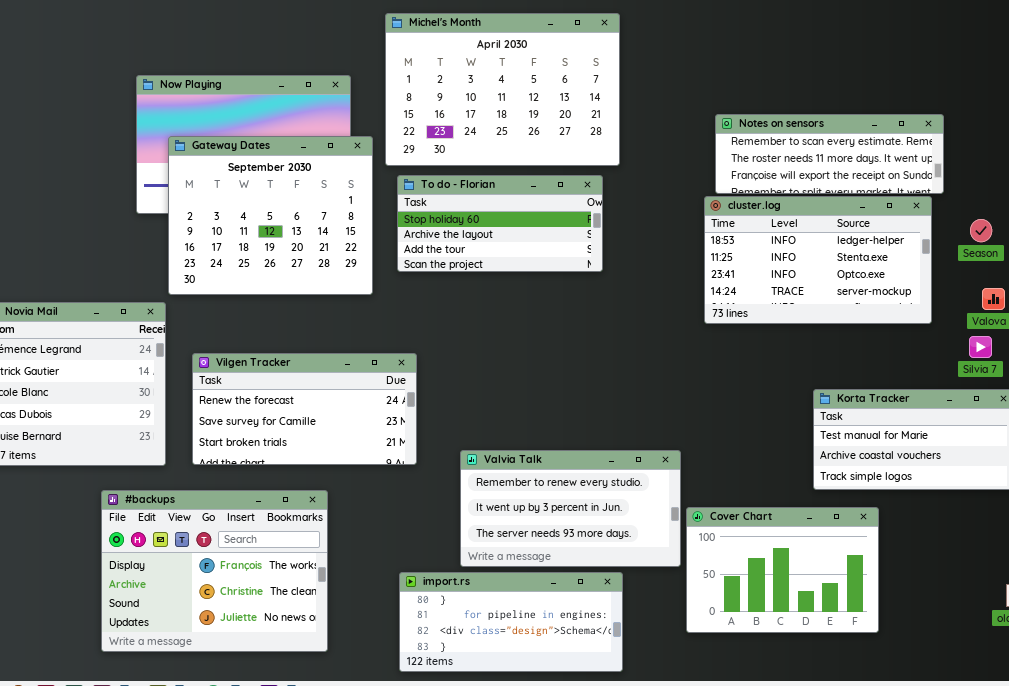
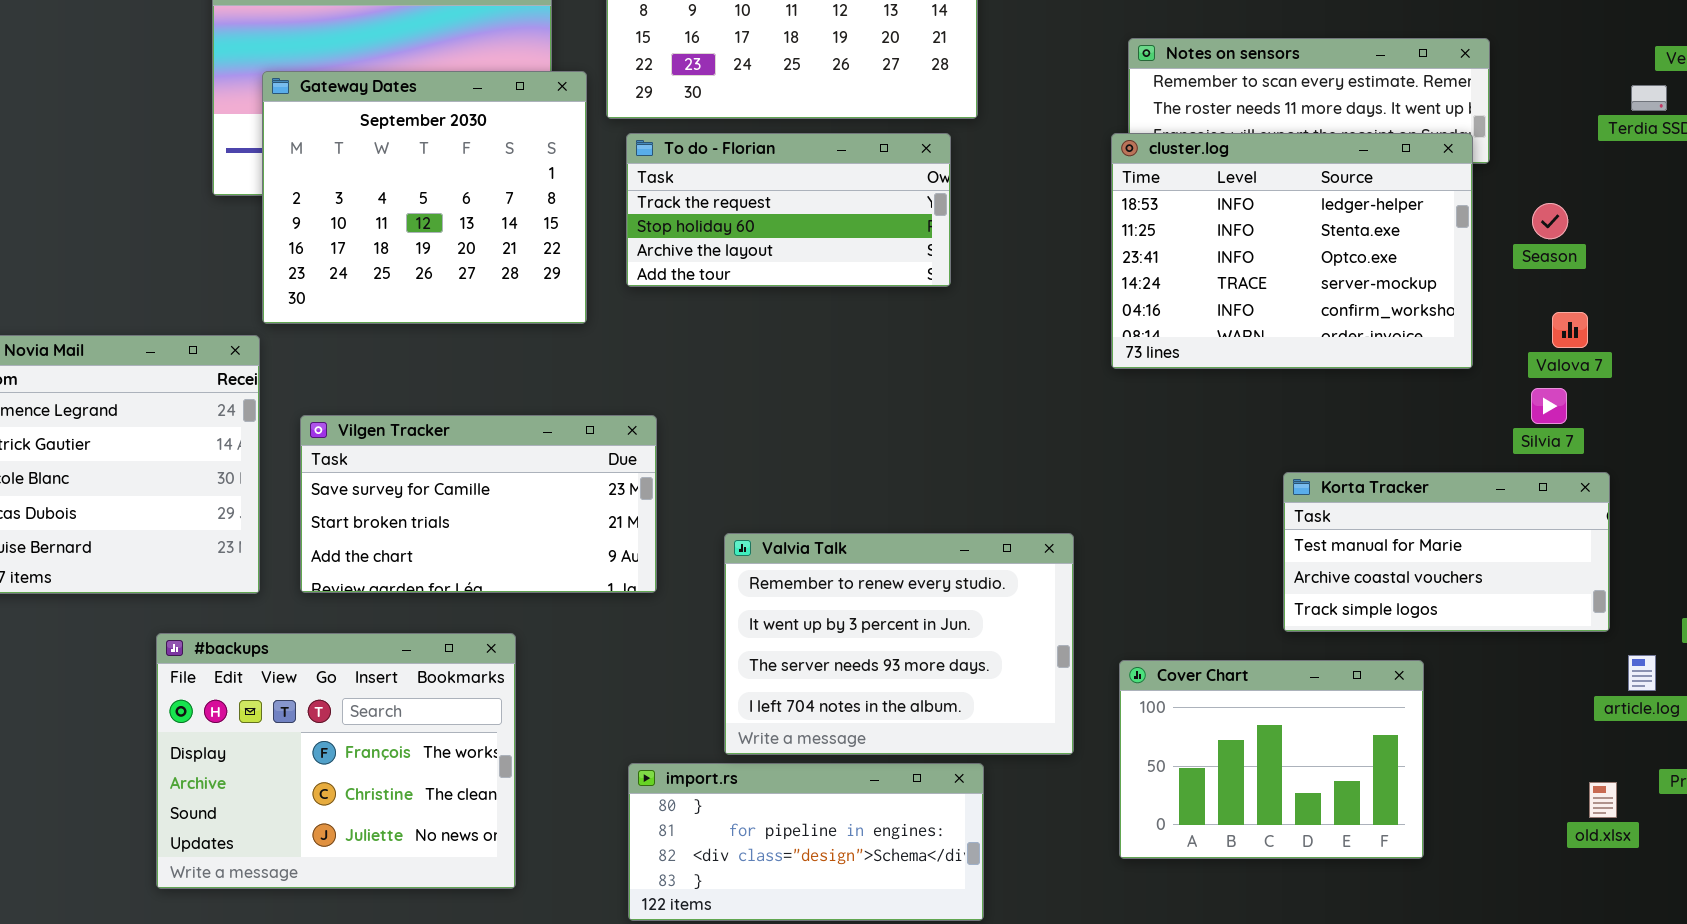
To do - Florian: [397,175,603,272] -> [626,133,951,287], scrolled up 1 row
cluster.log: [704,196,932,324] -> [1111,133,1473,369], resized
Vilgen Tracker: [192,353,417,465] -> [300,415,657,593], scrolled down 1 row
Valvia Talk: [460,450,681,567] -> [724,533,1074,755], resized
Cover Chart: [686,507,879,633] -> [1119,660,1424,859], moved

